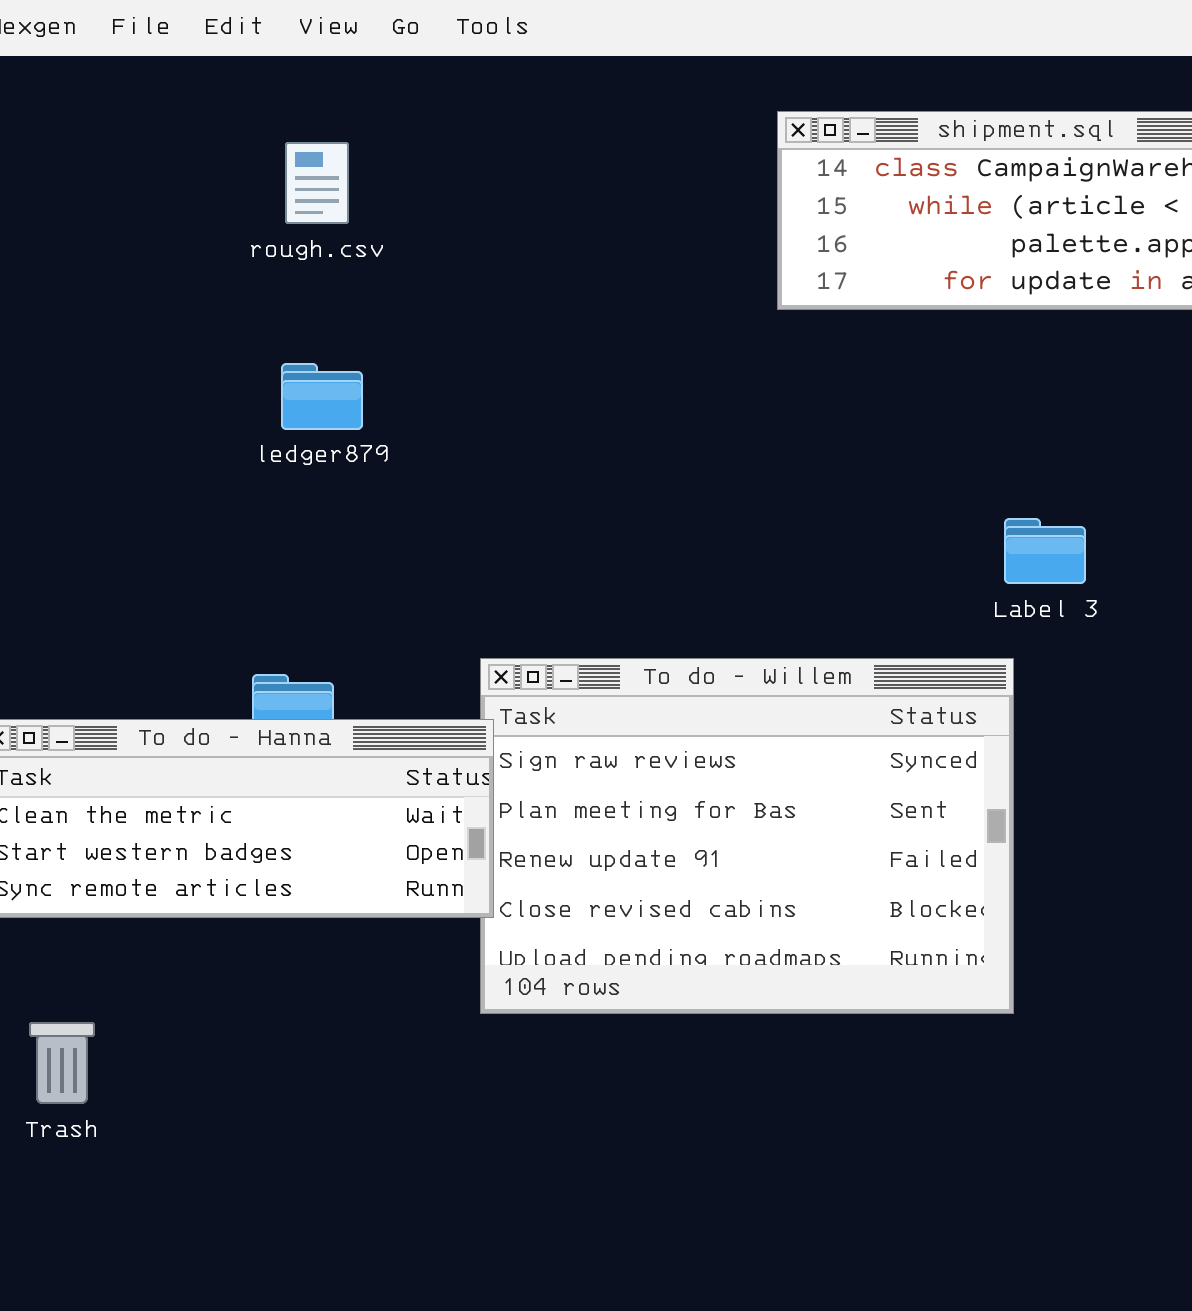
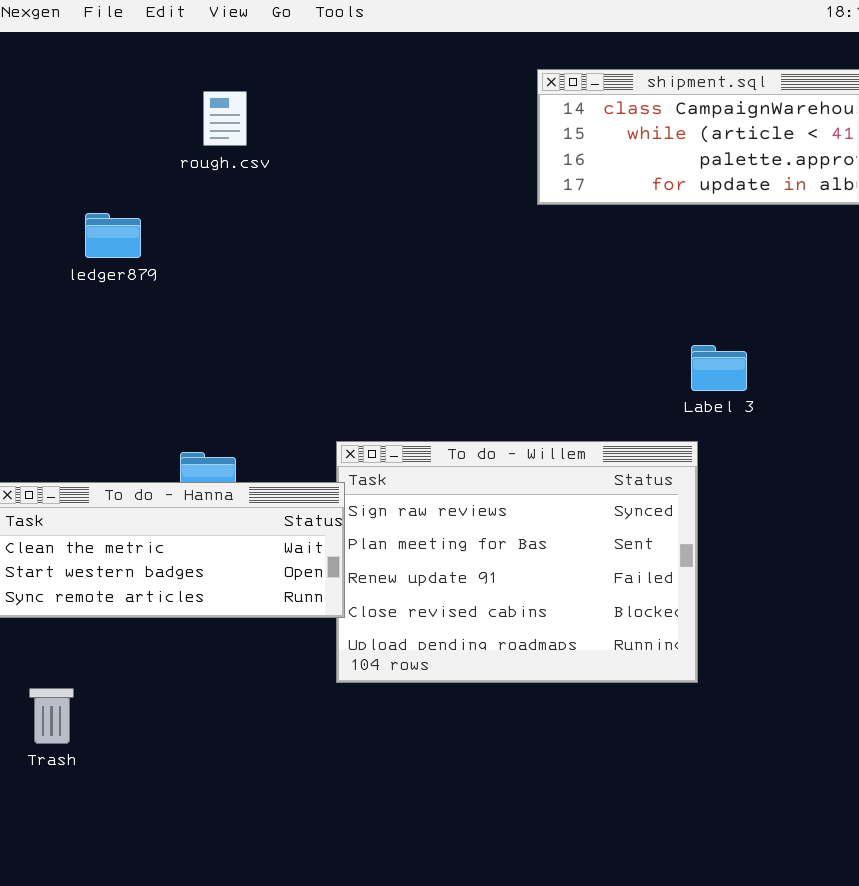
ledger879: [281,363,363,430] -> [85,213,141,258], moved

